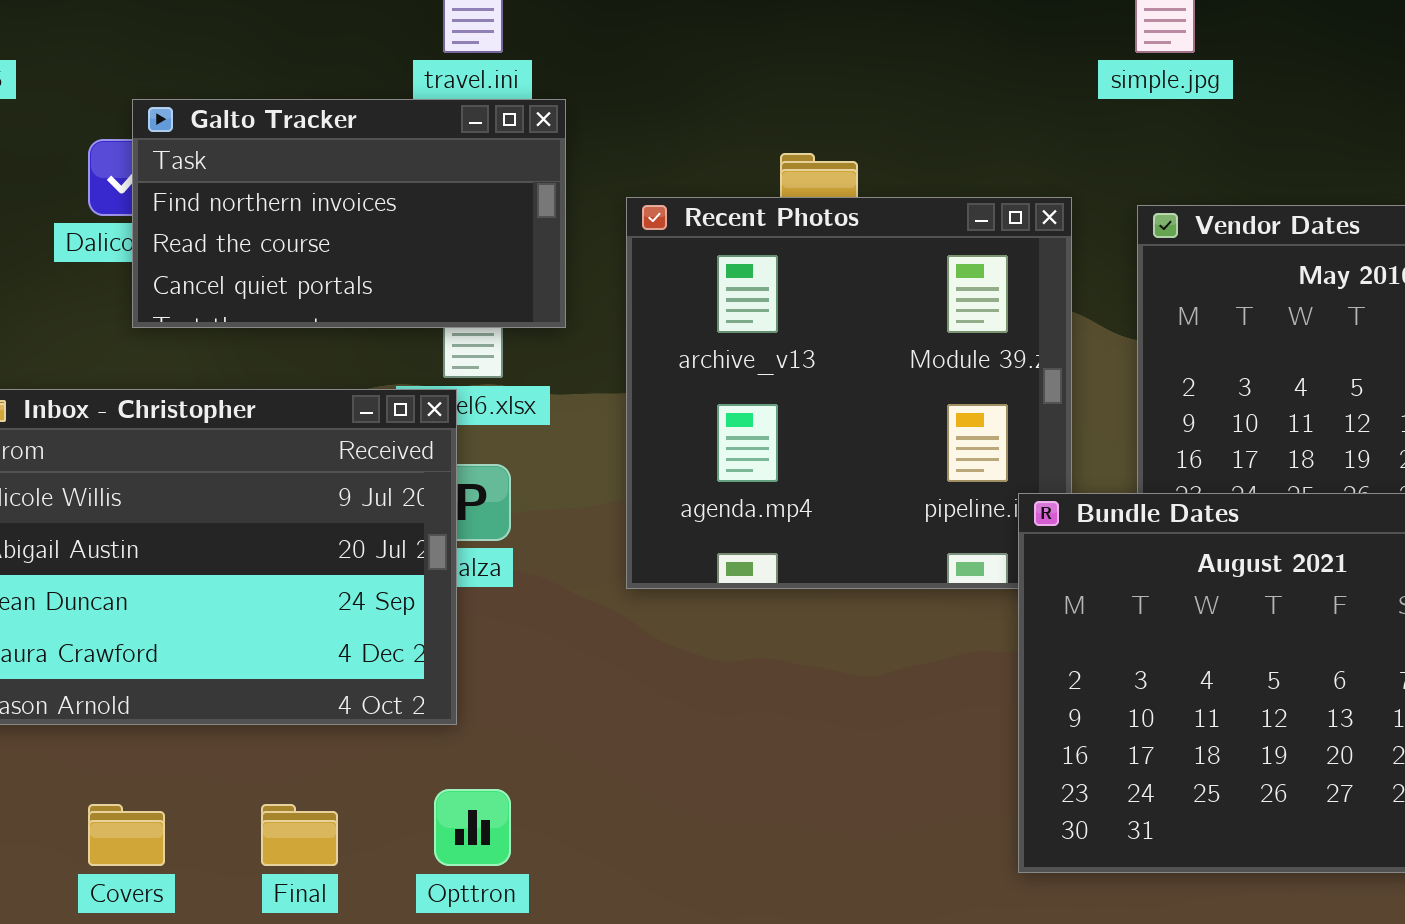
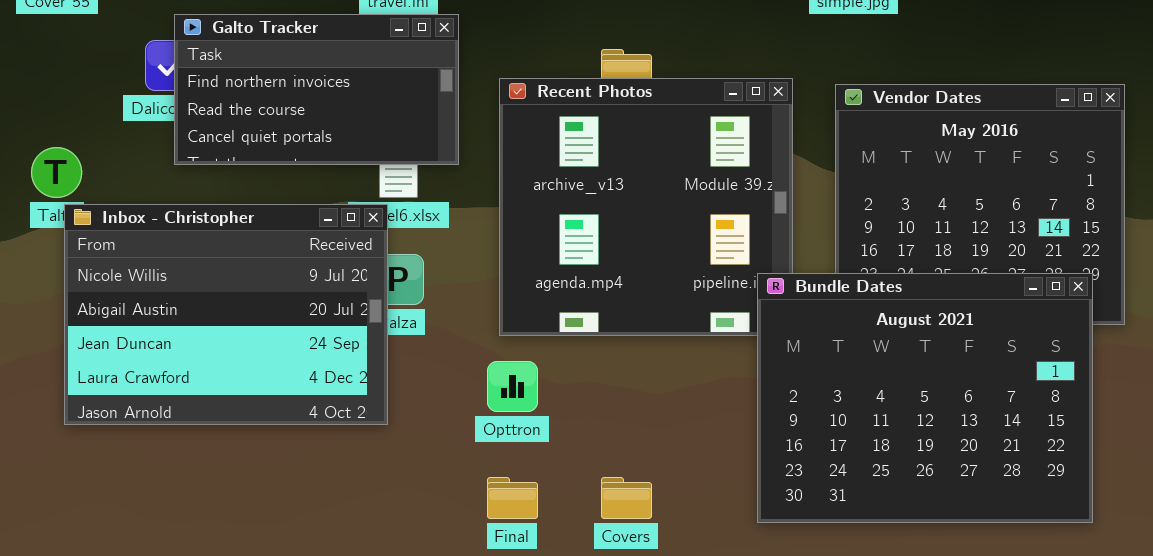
Opttron: [434,789,511,866] -> [487,361,538,412], moved
Covers: [88,804,165,866] -> [601,477,652,519], moved
Final: [261,804,338,866] -> [487,477,538,519], moved

